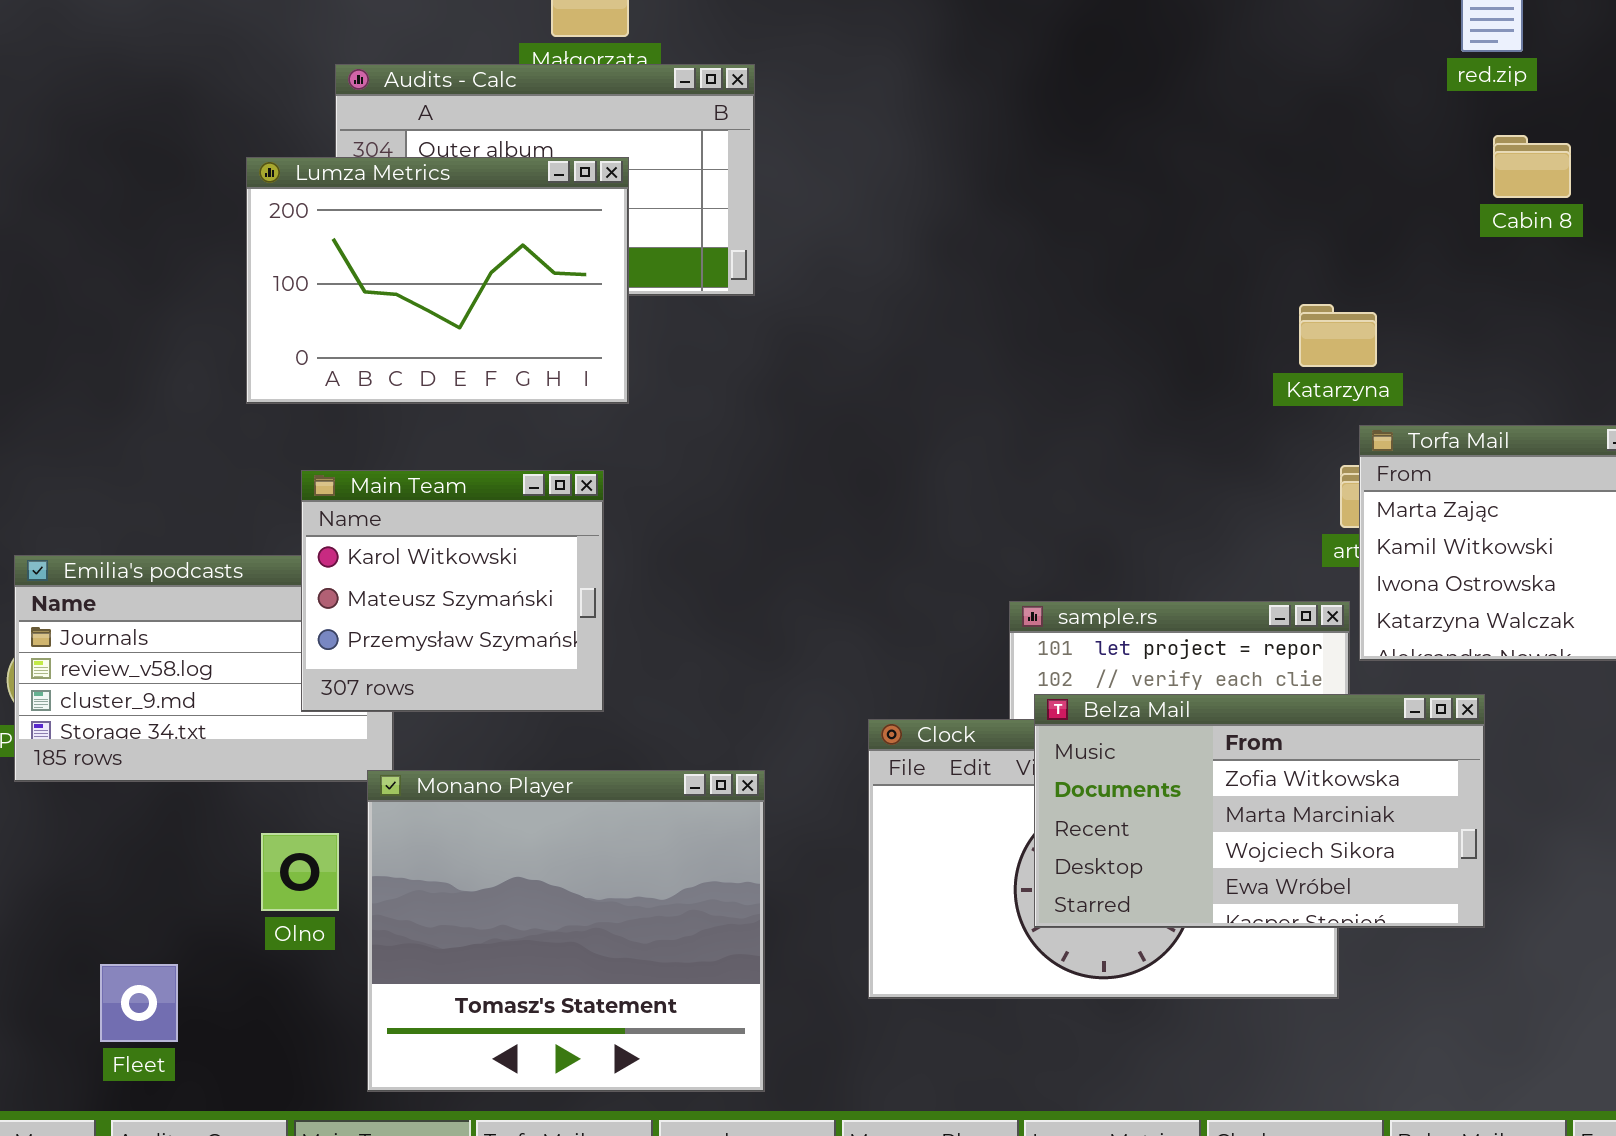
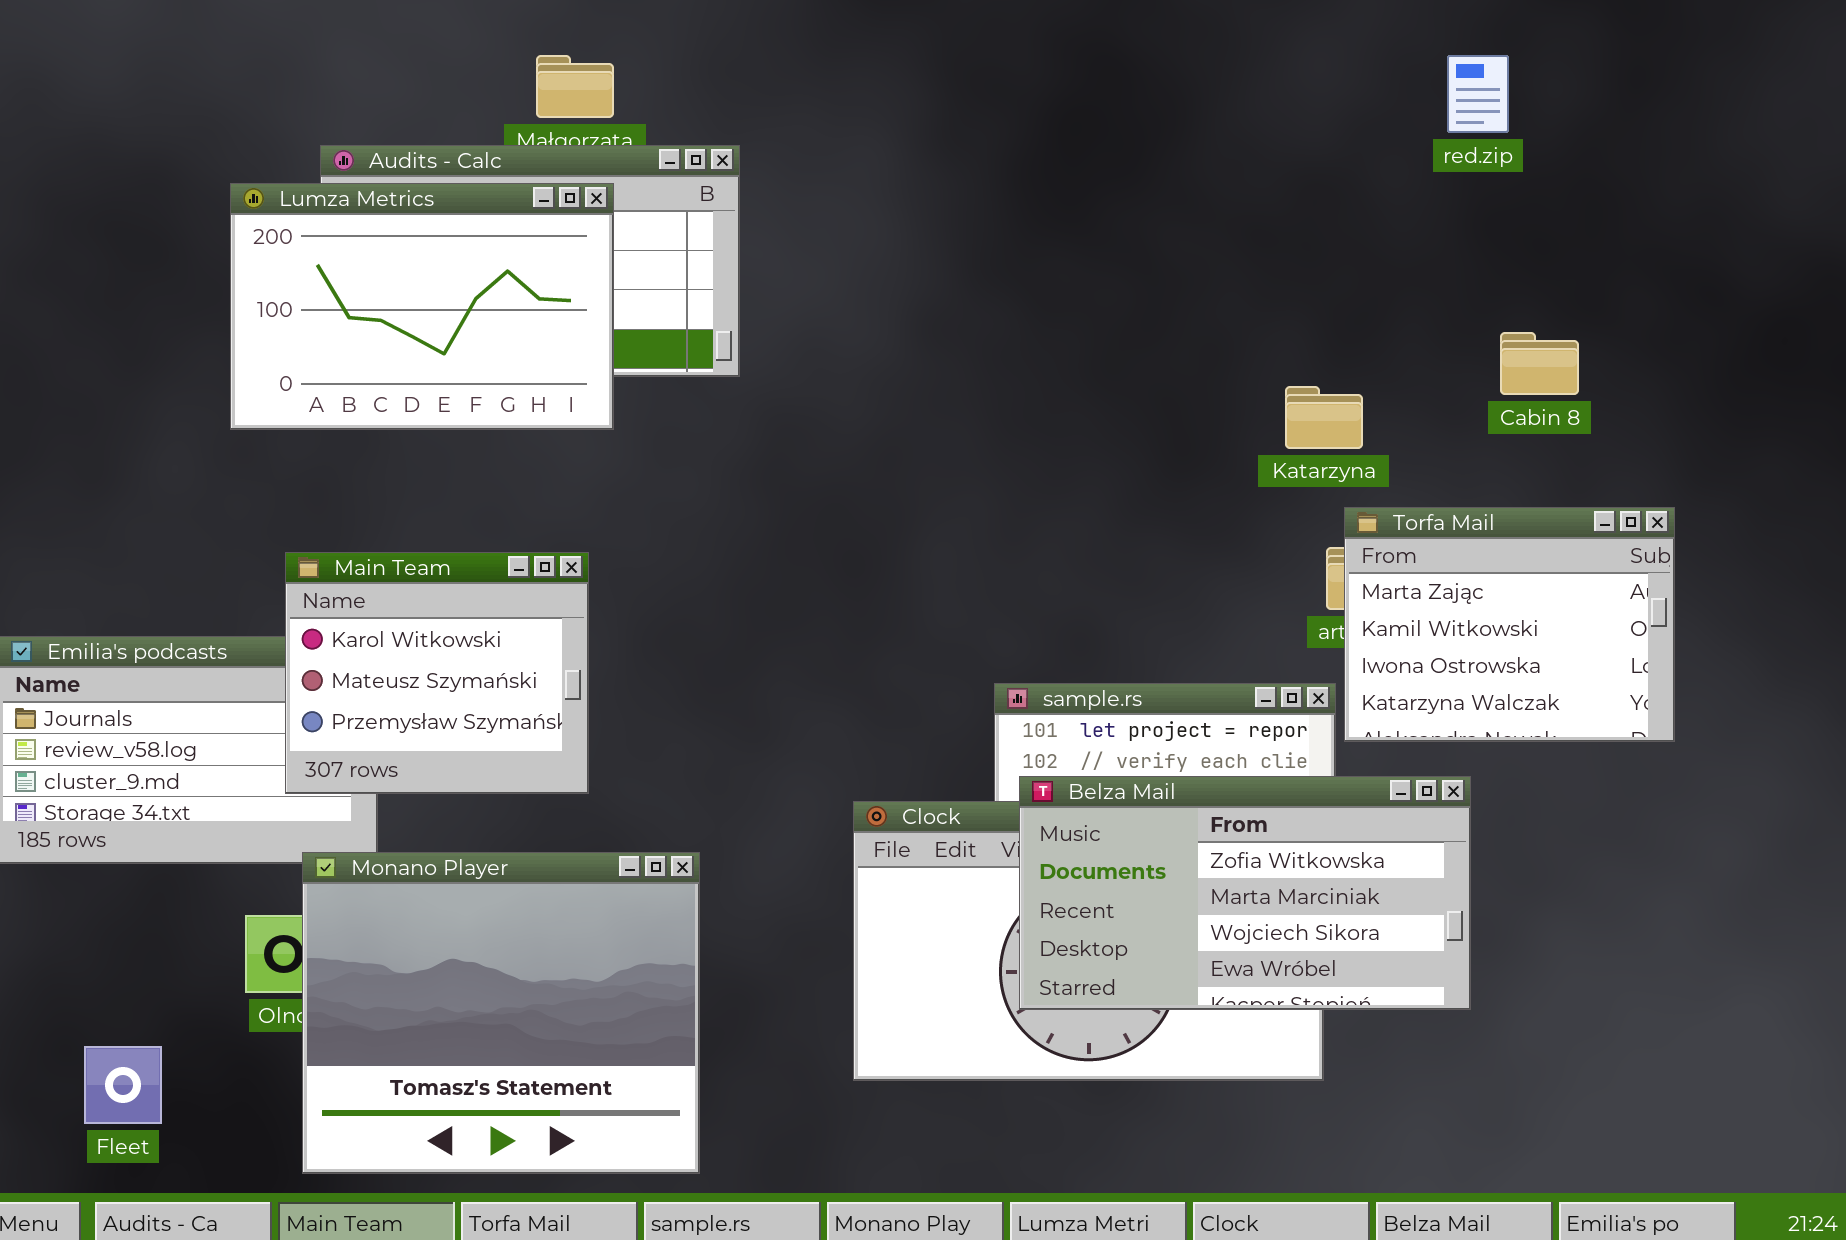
Cabin 8: [1493,135,1571,198] -> [1500,332,1579,395], moved
Lumza Metrics: [246,157,629,404] -> [230,183,614,430], moved
Monano Player: [367,770,765,1092] -> [302,852,700,1174], moved

